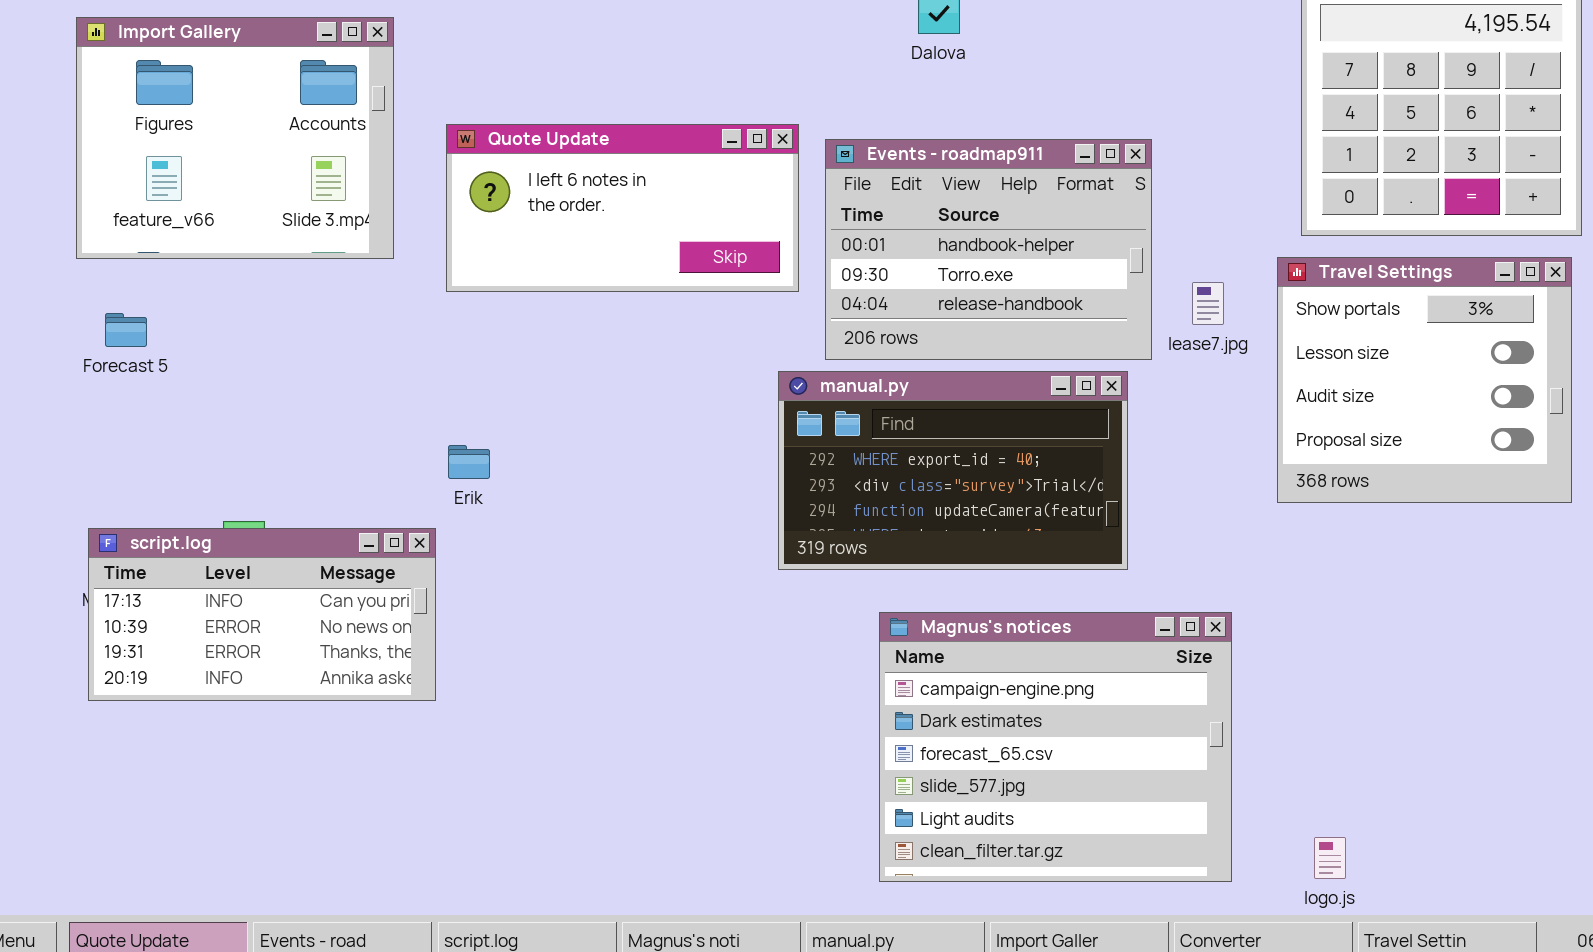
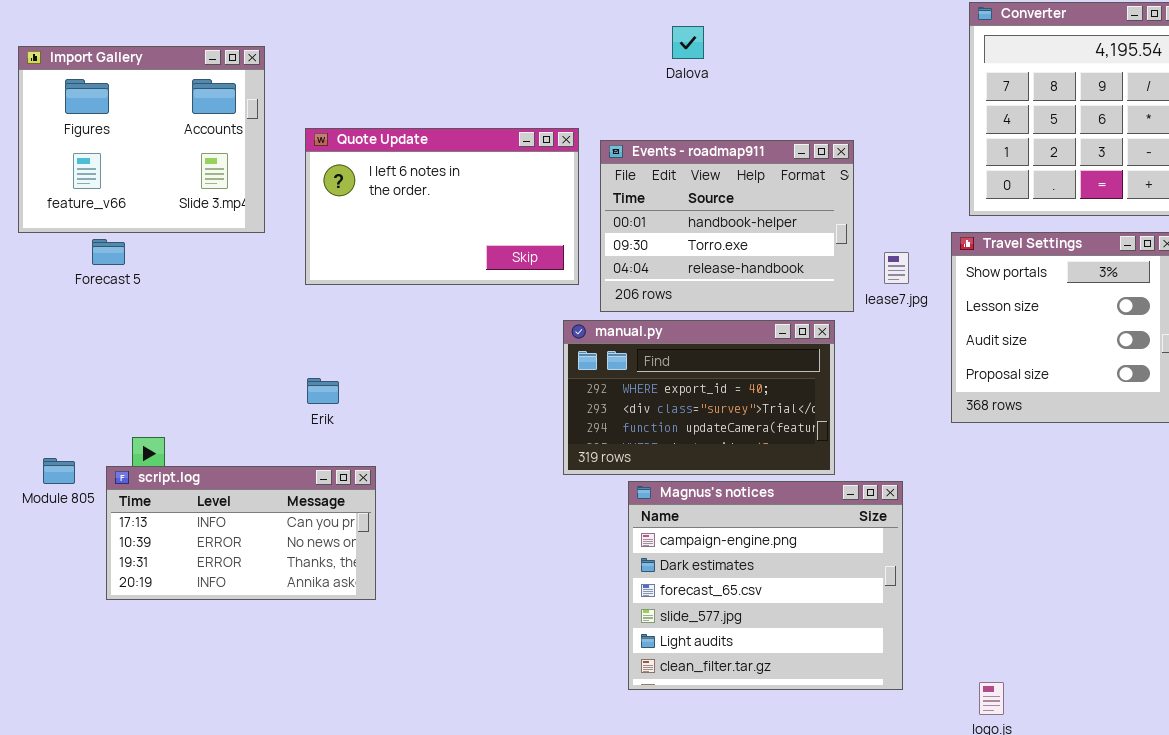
Quote Update: [446,124,799,292] -> [305,128,579,285], resized
Forecast 5: [105,313,147,347] -> [92,239,125,265], moved
script.log: [88,528,436,701] -> [106,466,376,600], moved
Magnus's notices: [879,612,1232,882] -> [628,481,903,690], moved

